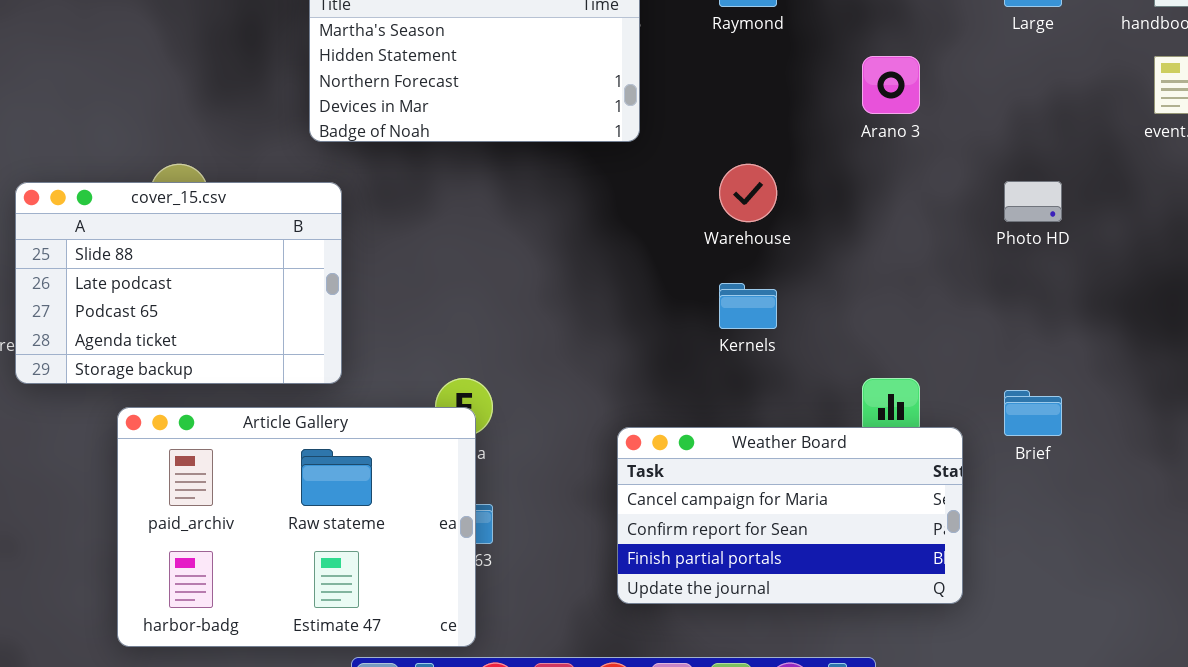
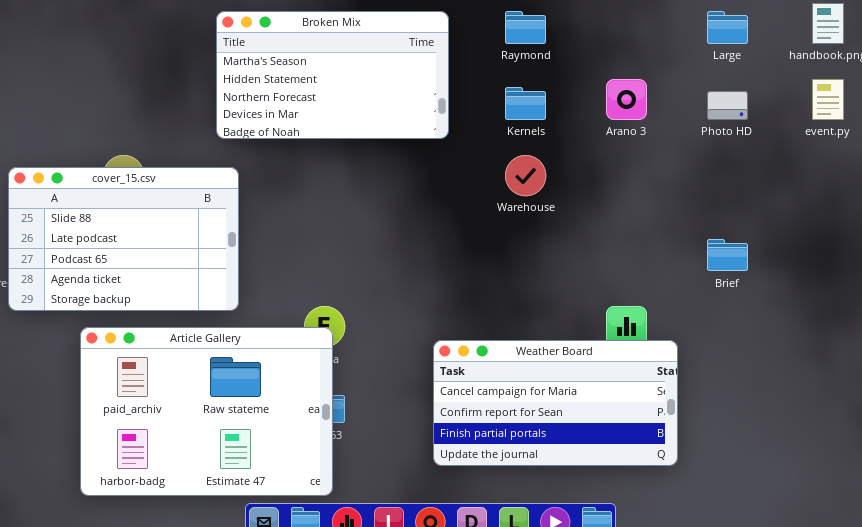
Photo HD: [1004,181,1062,222] -> [707,91,748,120], moved
Kernels: [719,283,777,329] -> [505,87,546,120], moved
Brief: [1004,390,1062,436] -> [707,239,748,271], moved

